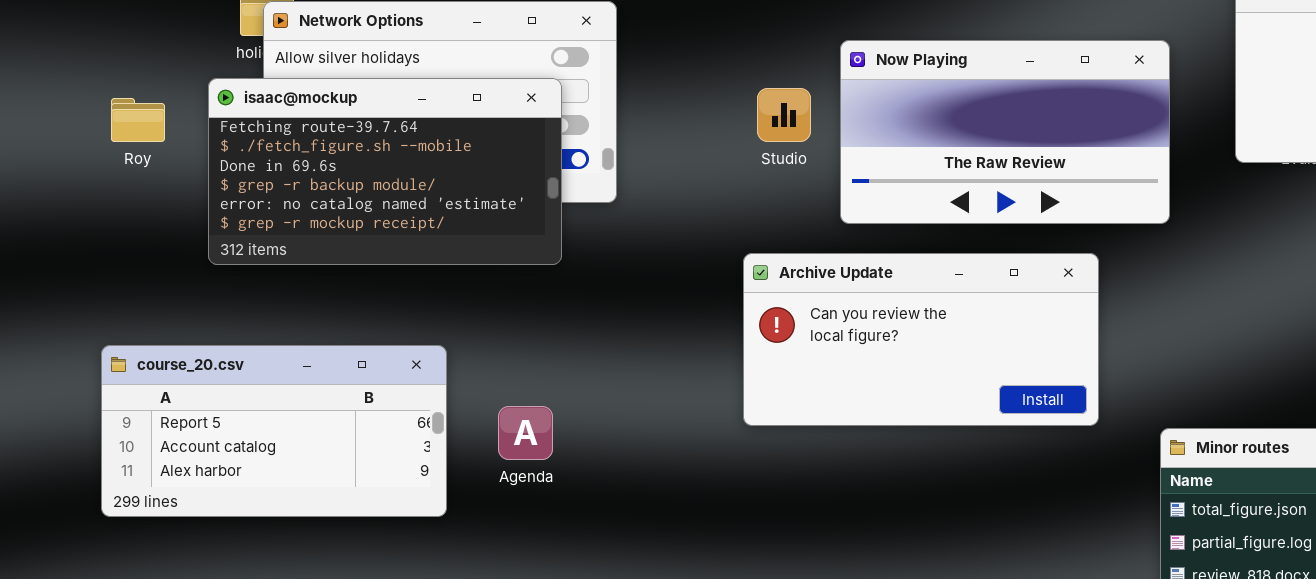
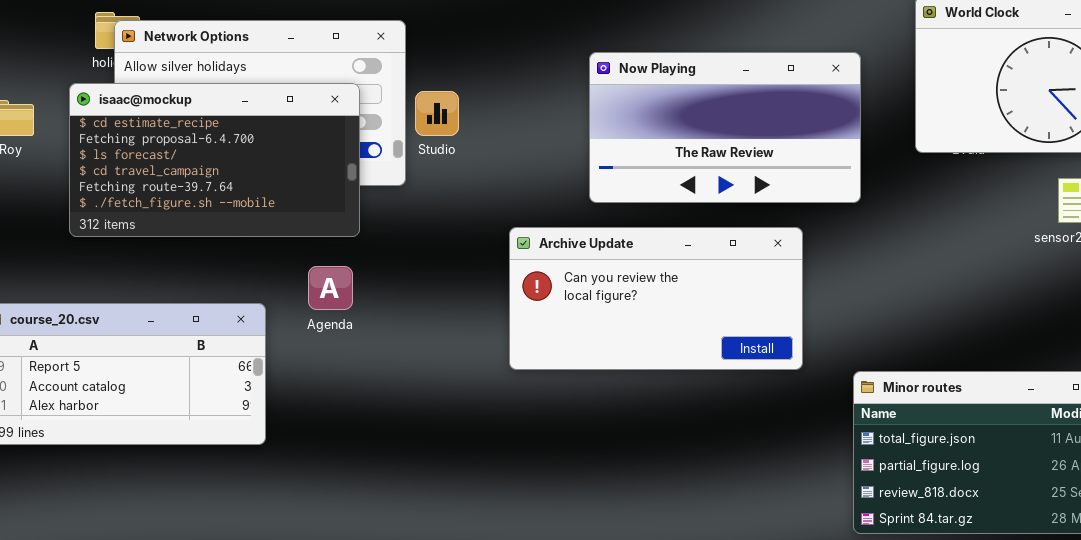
isaac@mockup: [208,78,562,265] -> [69,83,360,237], scrolled up 4 rows
Studio: [757,88,811,142] -> [415,91,459,136], moved
Agenda: [498,406,553,460] -> [308,266,353,310], moved

